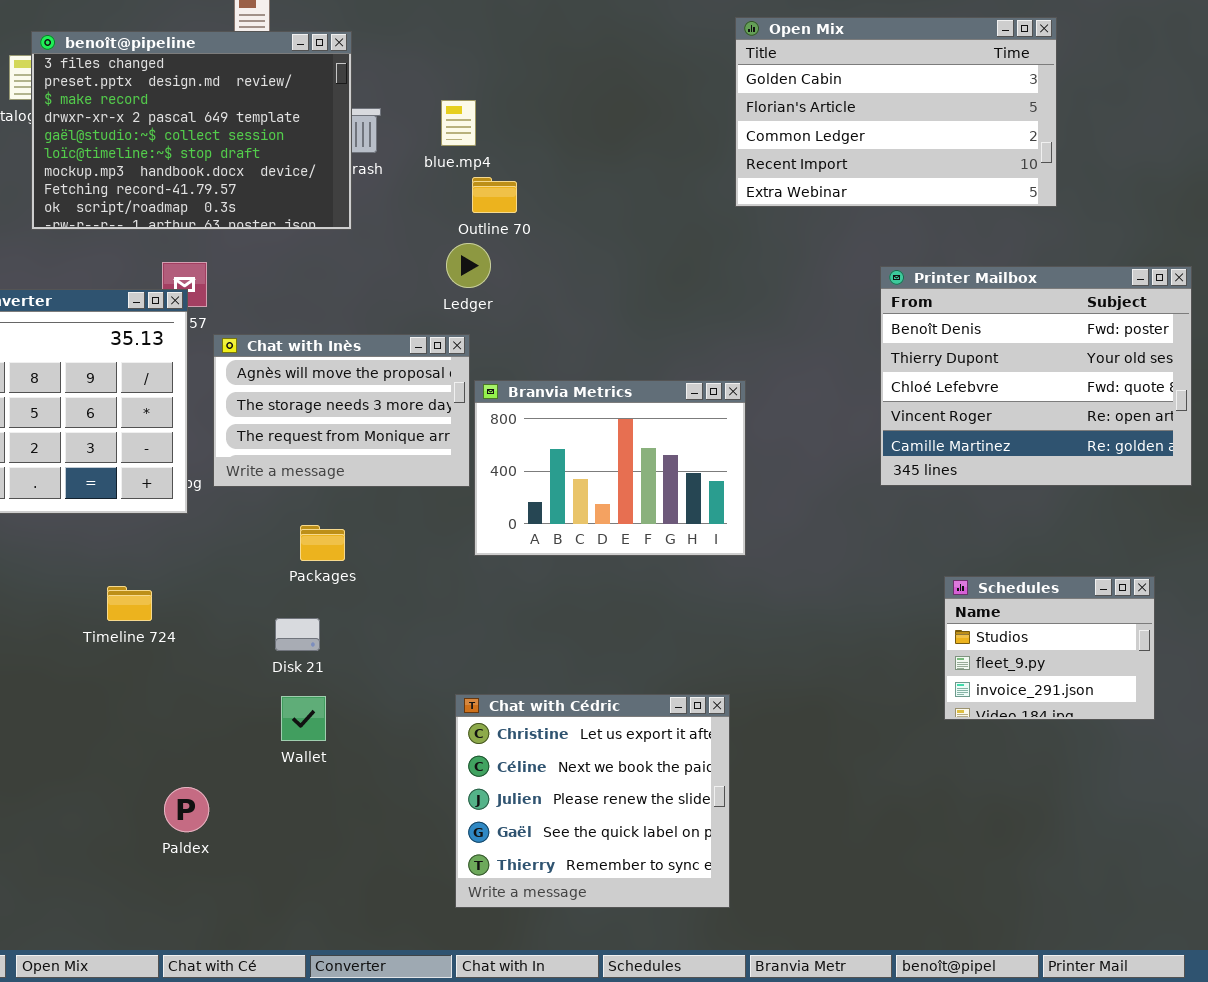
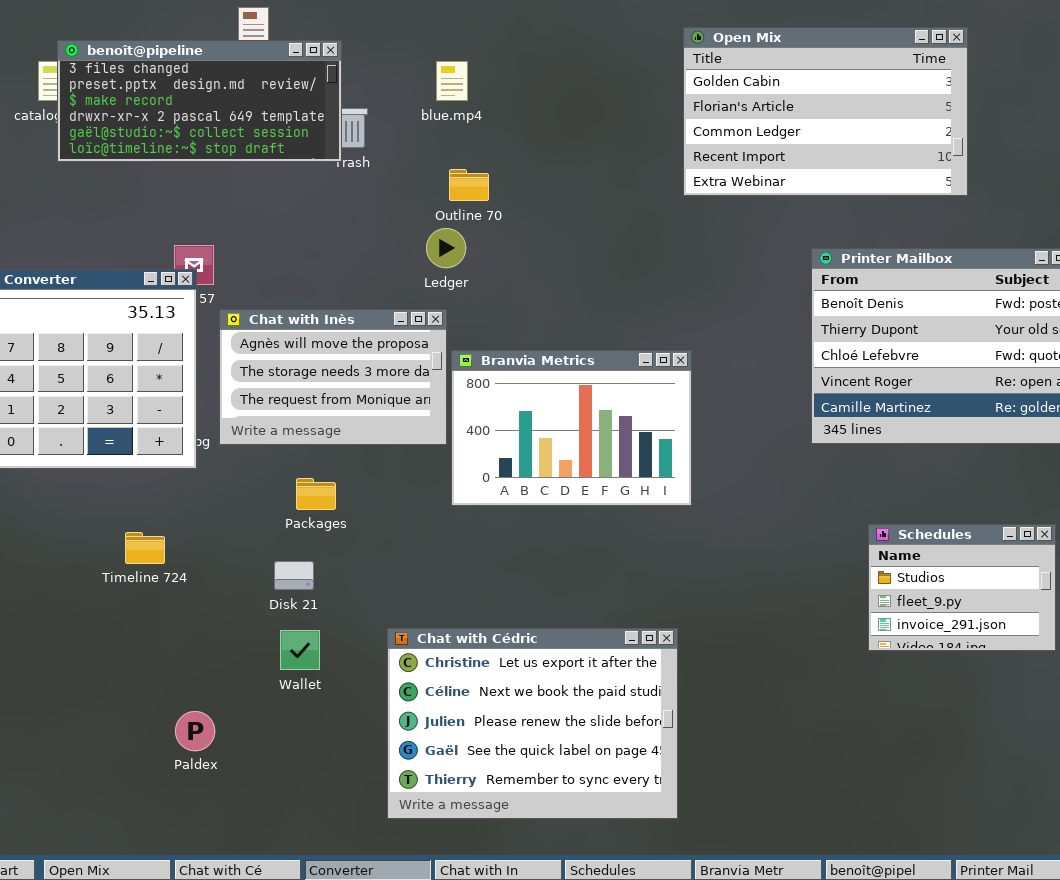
benoît@pipeline: [31,31,352,230] -> [57,40,342,162], resized
blue.mp4: [441,100,476,146] -> [436,61,468,101], moved
Chat with Cédric: [455,694,730,908] -> [387,628,678,819], resized

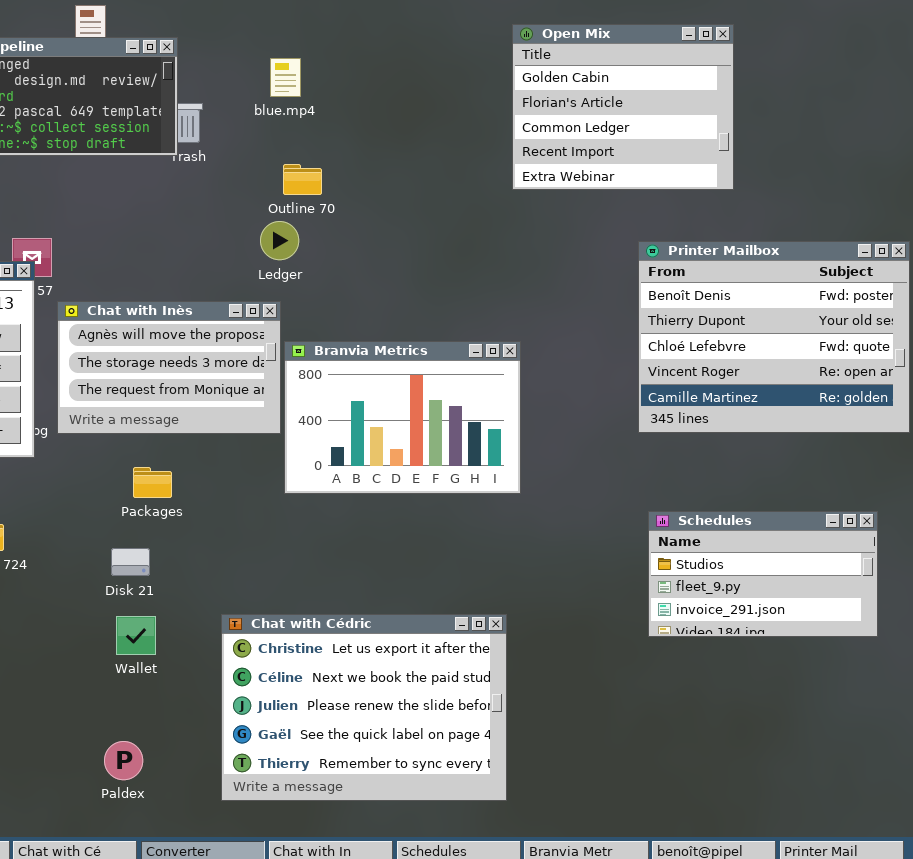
Open Mix: [683,27,968,196] -> [512,24,734,190], resized
Schedules: [868,524,1056,651] -> [648,511,878,637], resized
Paldex: [175,711,215,751] -> [104,741,143,780], moved

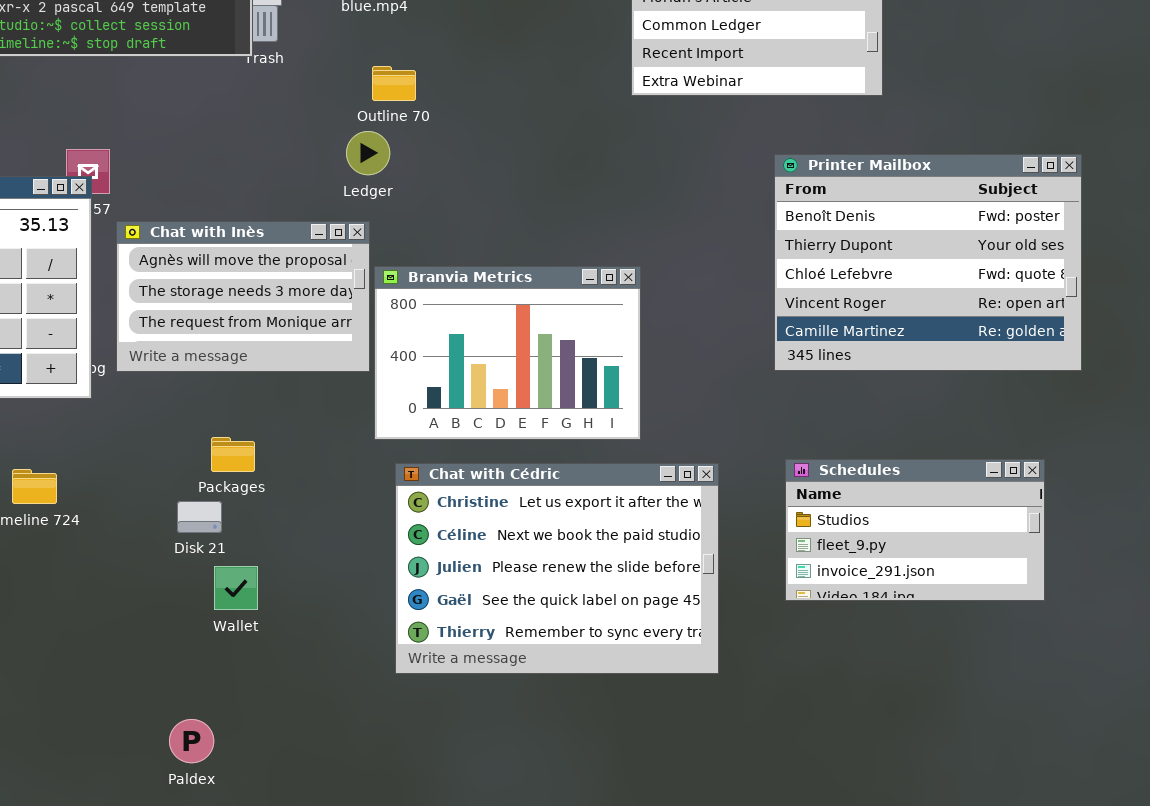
Packages: [133,467,172,498] -> [211,437,255,472], moved
Chat with Cédric: [221,614,507,801] -> [395,463,719,674], moved
Wallet: [116,616,156,655] -> [214,566,258,610], moved

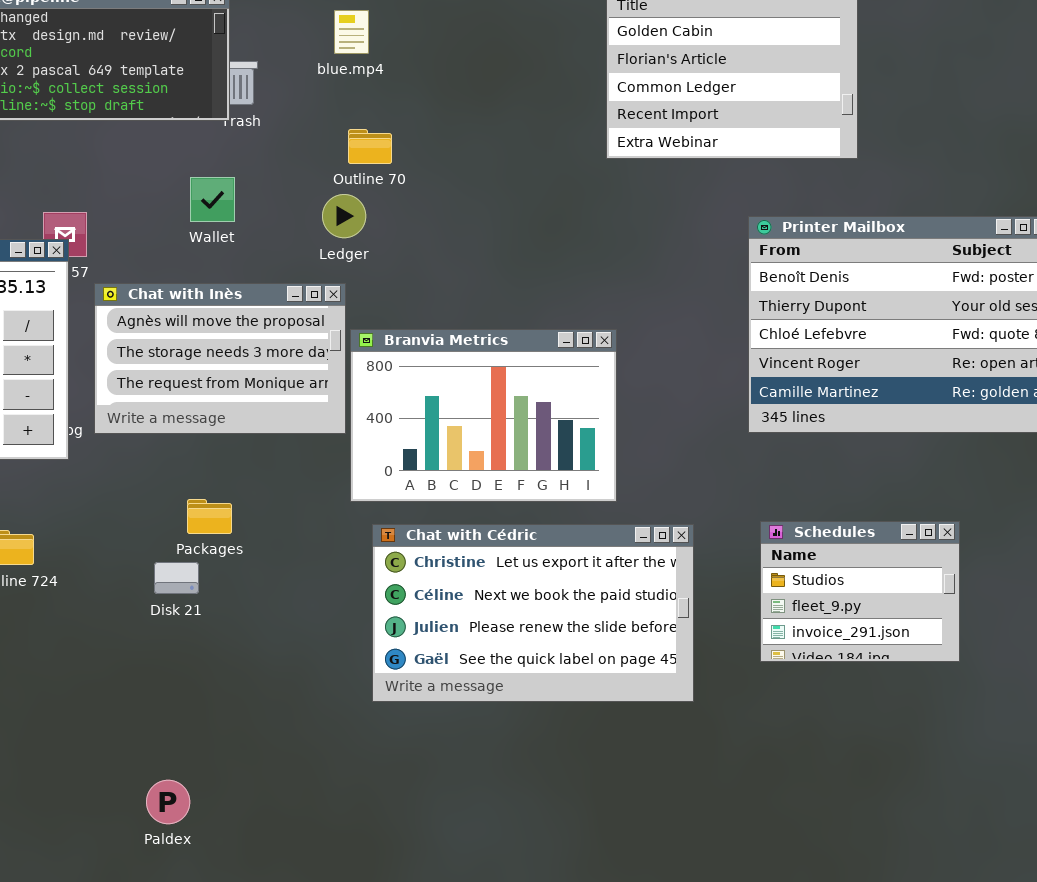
Schedules: [785,459,1045,601] -> [760,521,960,662], resized
Chat with Cédric: [395,463,719,674] -> [372,524,694,702], resized
Wallet: [214,566,258,610] -> [190,177,235,222], moved

